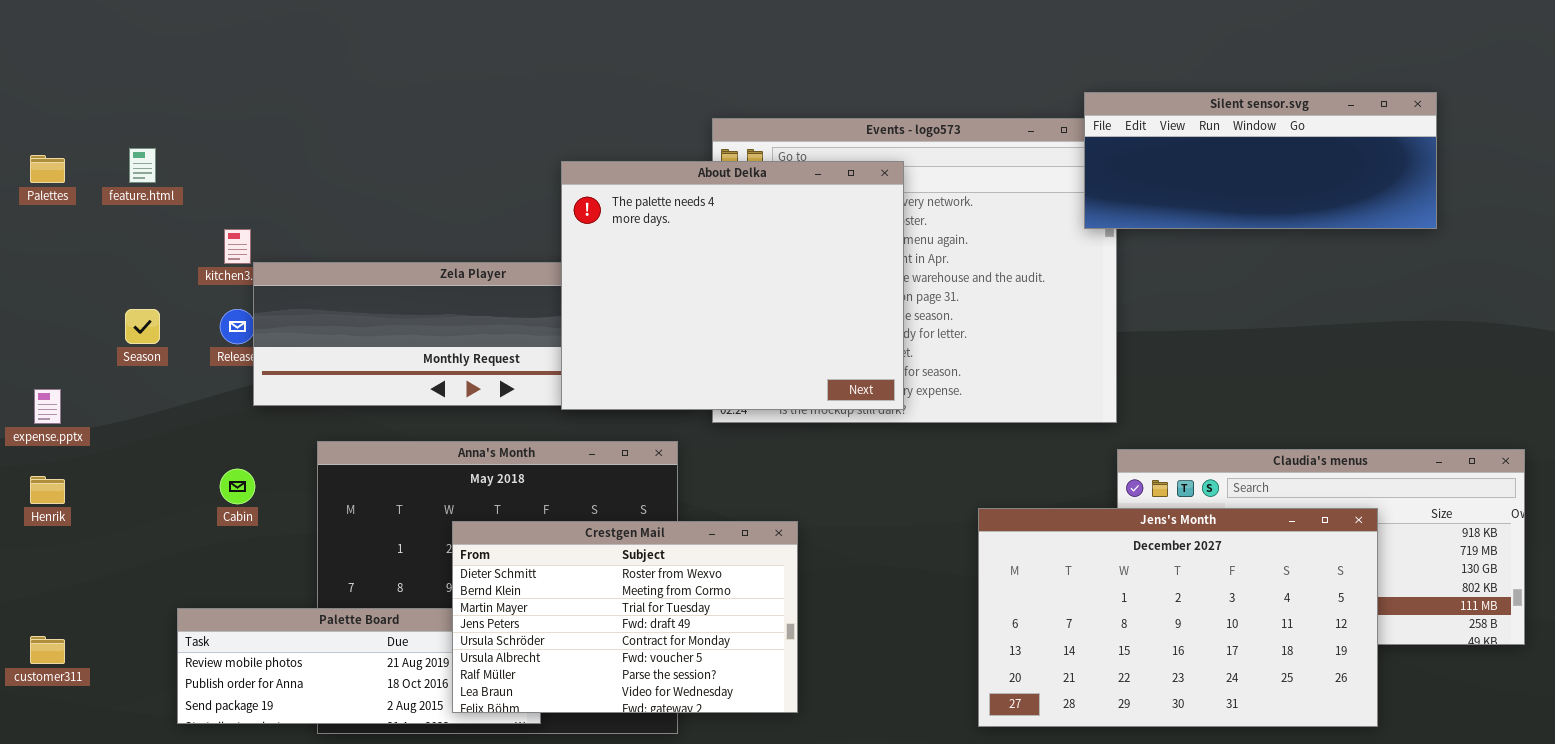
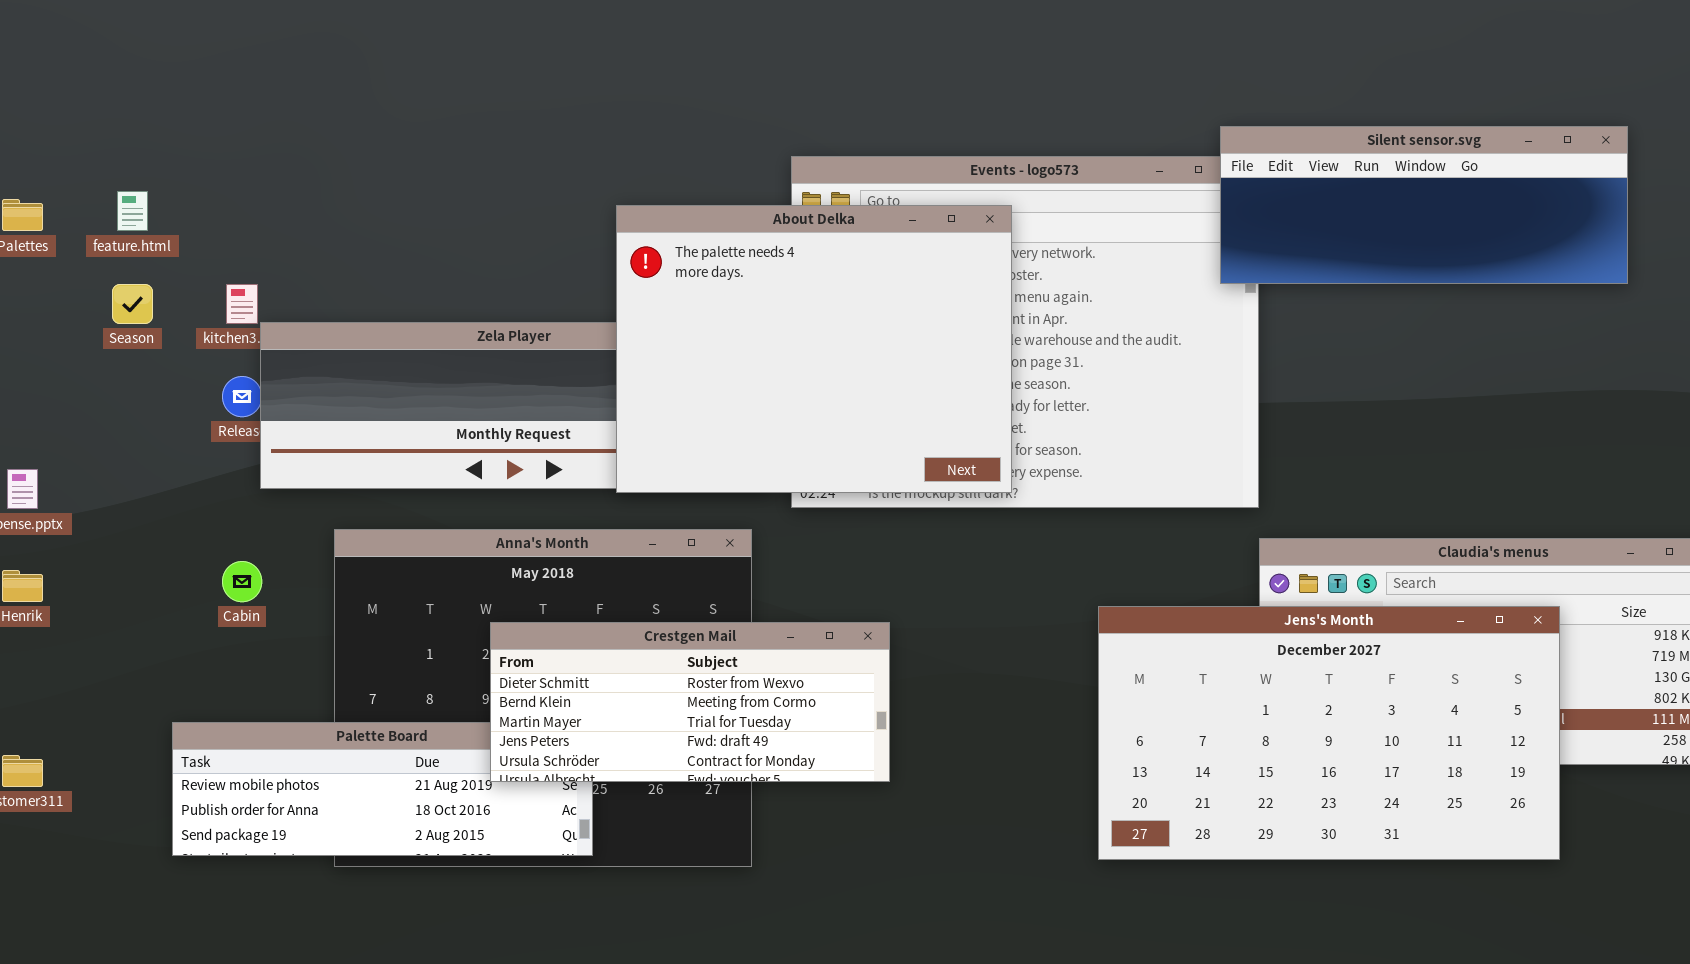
Season: [125,309,160,344] -> [112,284,153,324], moved
Crestgen Mail: [452,521,798,713] -> [490,622,890,782], resized

